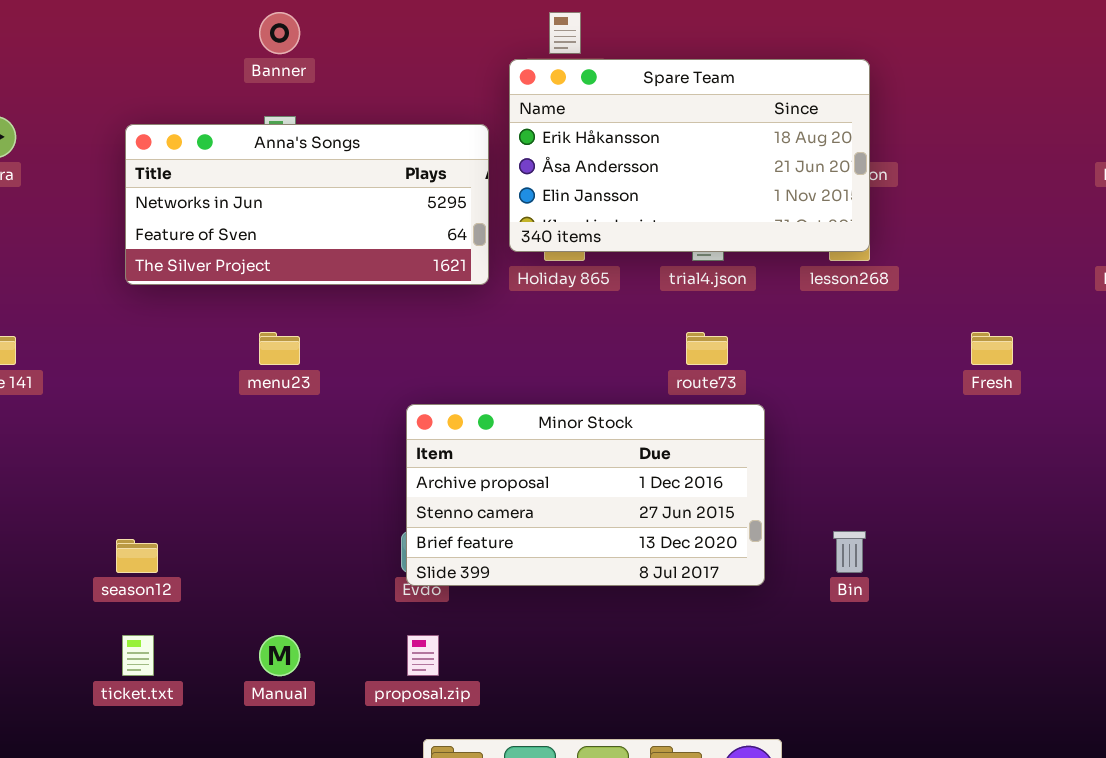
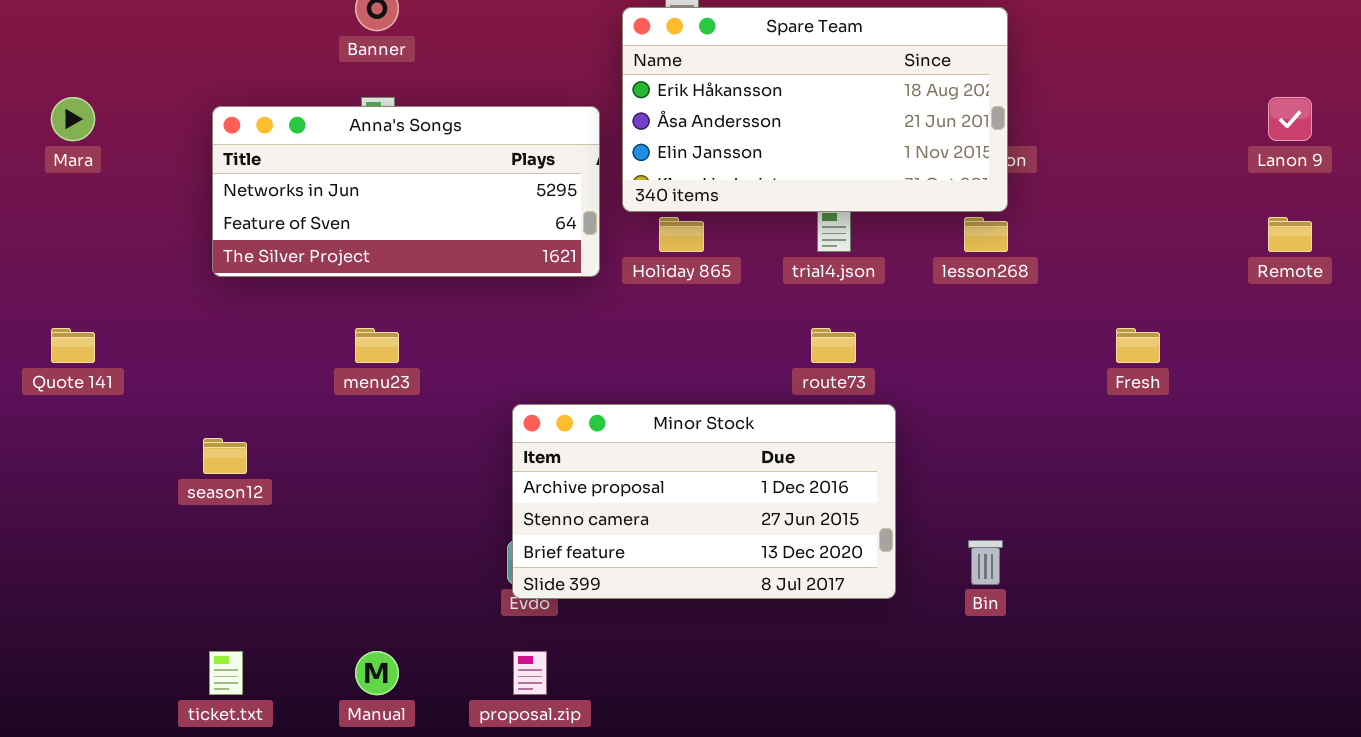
Spare Team: [509,59,870,252] -> [622,7,1008,212], moved
season12: [116,539,158,573] -> [203,438,247,474], moved

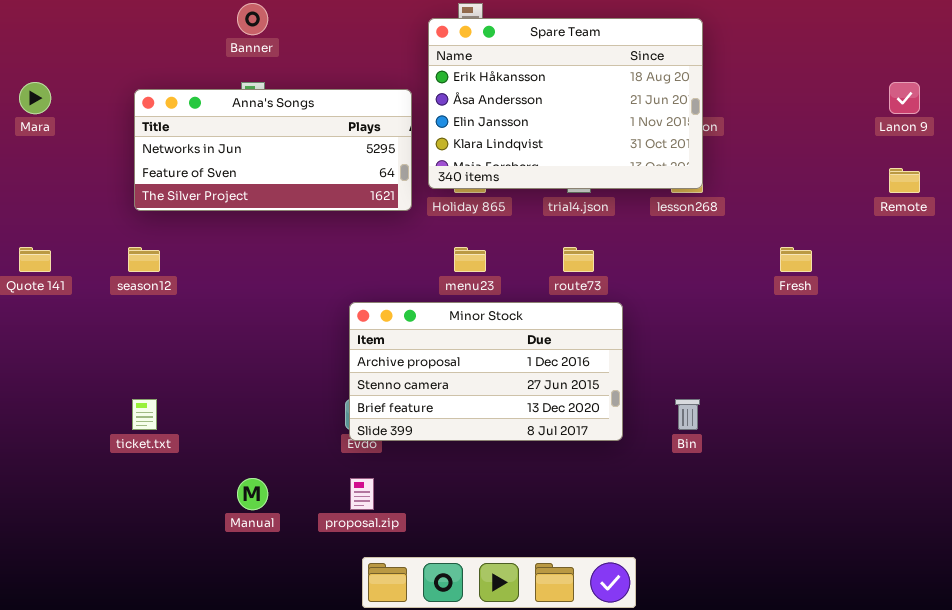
Spare Team: [622,7,1008,212] -> [428,18,703,189], resized
menu23: [355,328,399,363] -> [454,247,486,272], moved
season12: [203,438,247,474] -> [128,247,160,272], moved
ticket.txt: [209,651,243,695] -> [132,399,157,430], moved

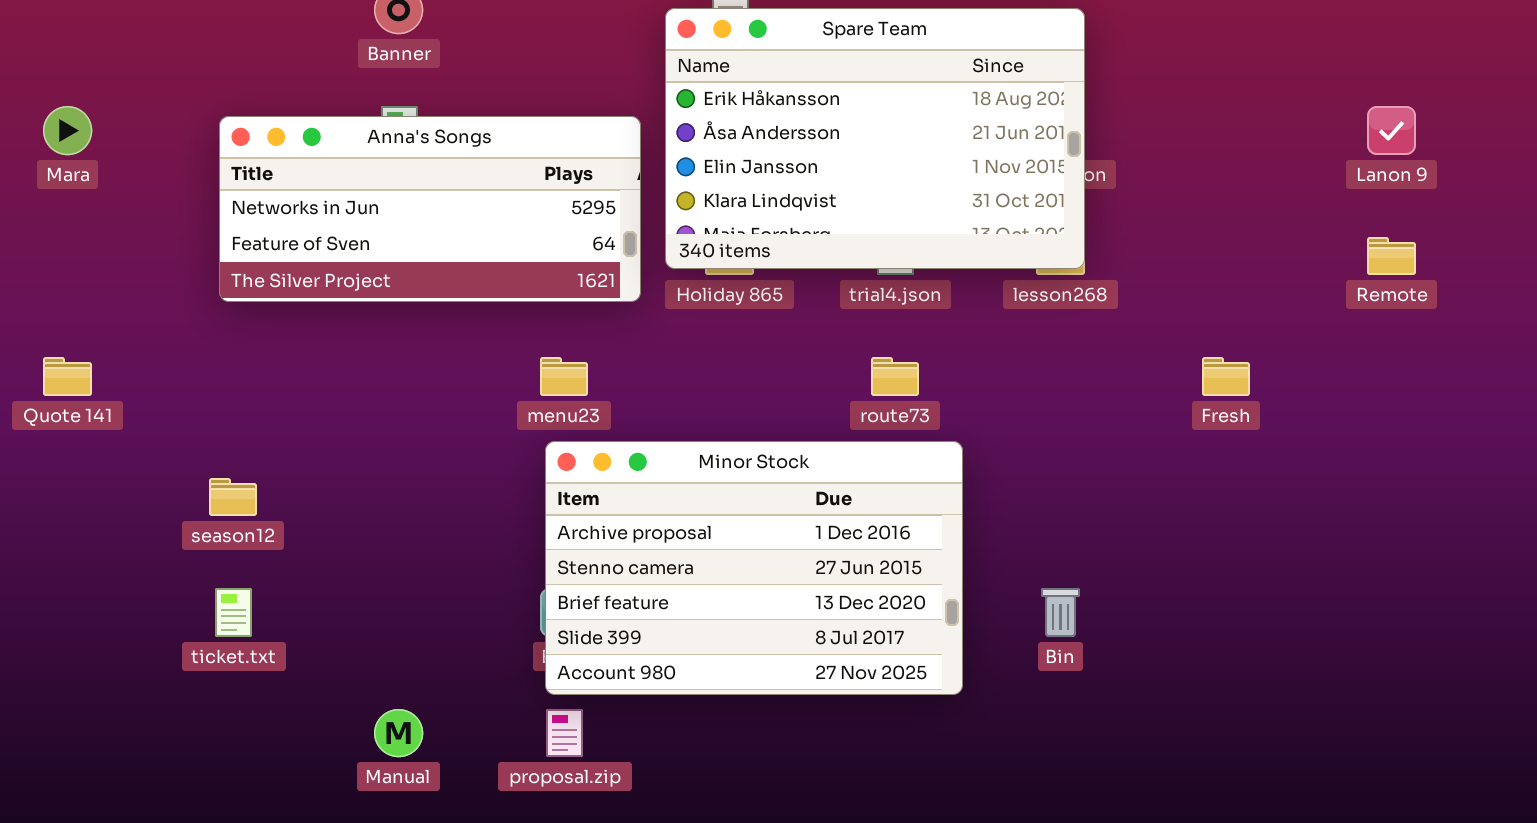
season12: [128,247,160,272] -> [209,478,257,516], moved
menu23: [454,247,486,272] -> [540,357,588,396], moved
Minor Stock: [349,302,623,441] -> [545,441,963,695], resized

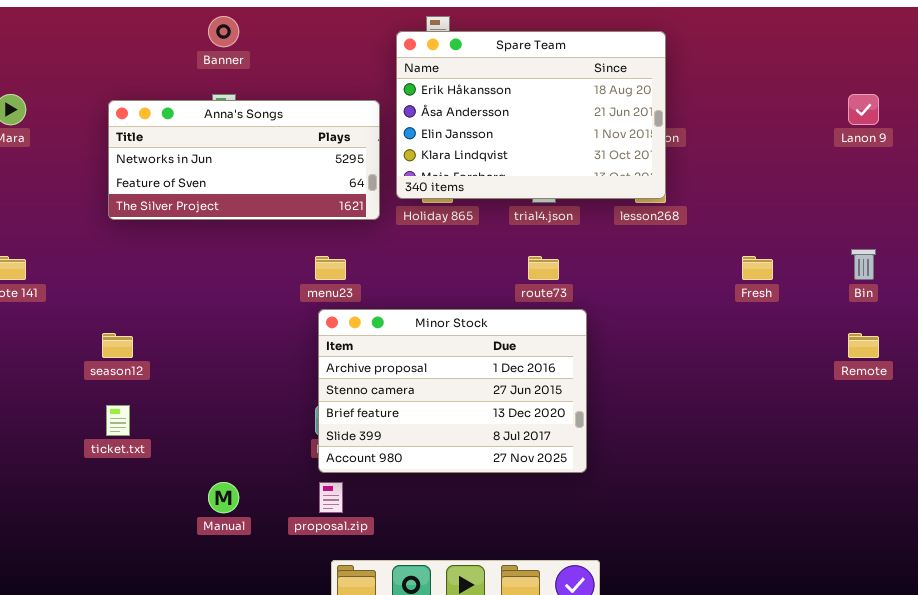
Remote: [1367,237,1416,275] -> [848,333,879,358], moved
Bin: [1041,588,1080,637] -> [851,249,876,280], moved

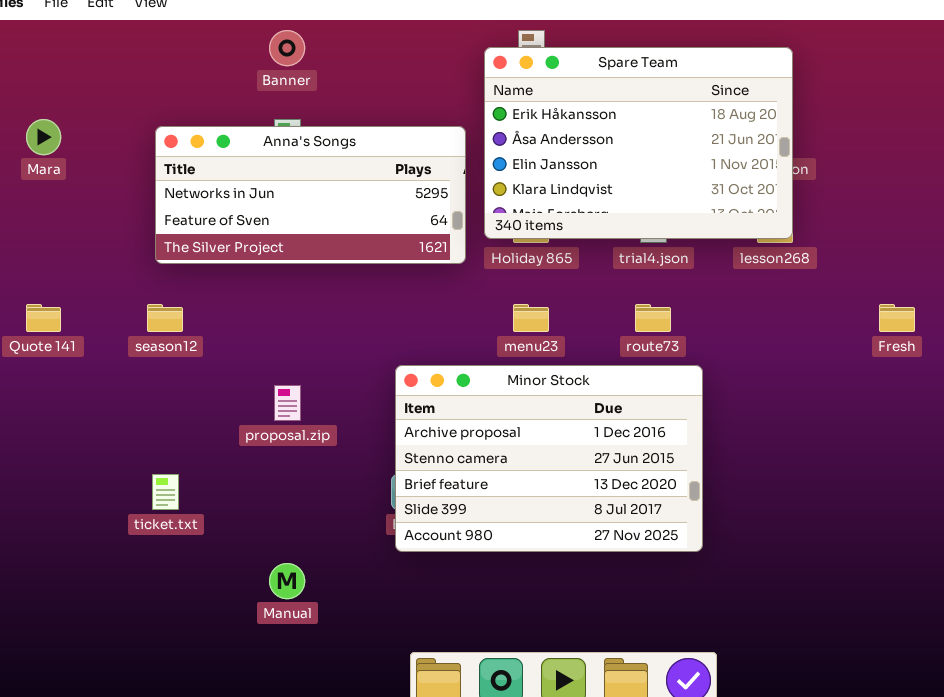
menu23: [315,256,346,280] -> [513,304,549,332], moved
season12: [102,333,133,358] -> [147,304,183,332], moved
proposal.zip: [319,482,343,513] -> [274,385,301,421], moved

